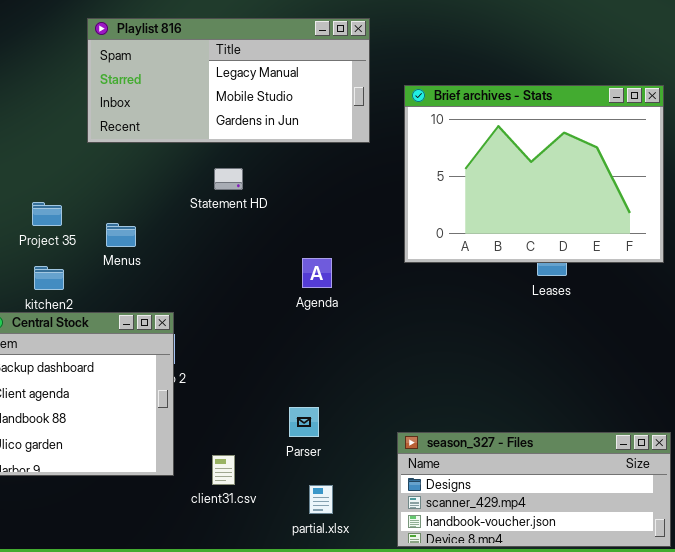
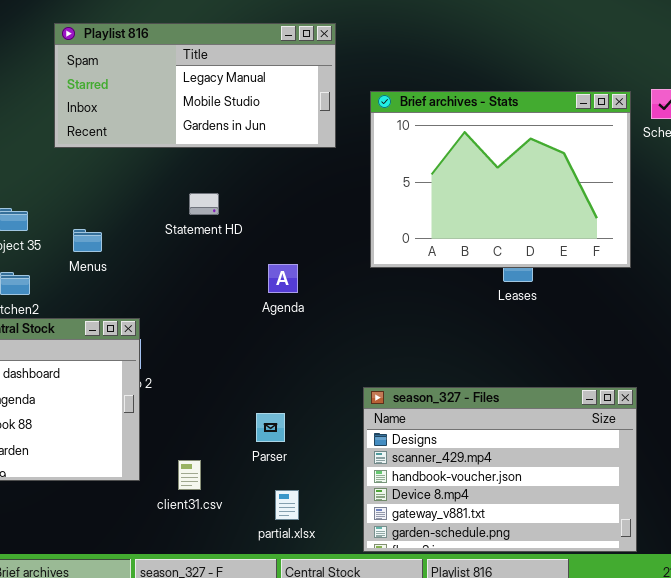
Statement HD: [214,168,243,190] -> [189,193,219,215], moved
season_327 - Files: [397,432,671,547] -> [363,387,637,552], resized

